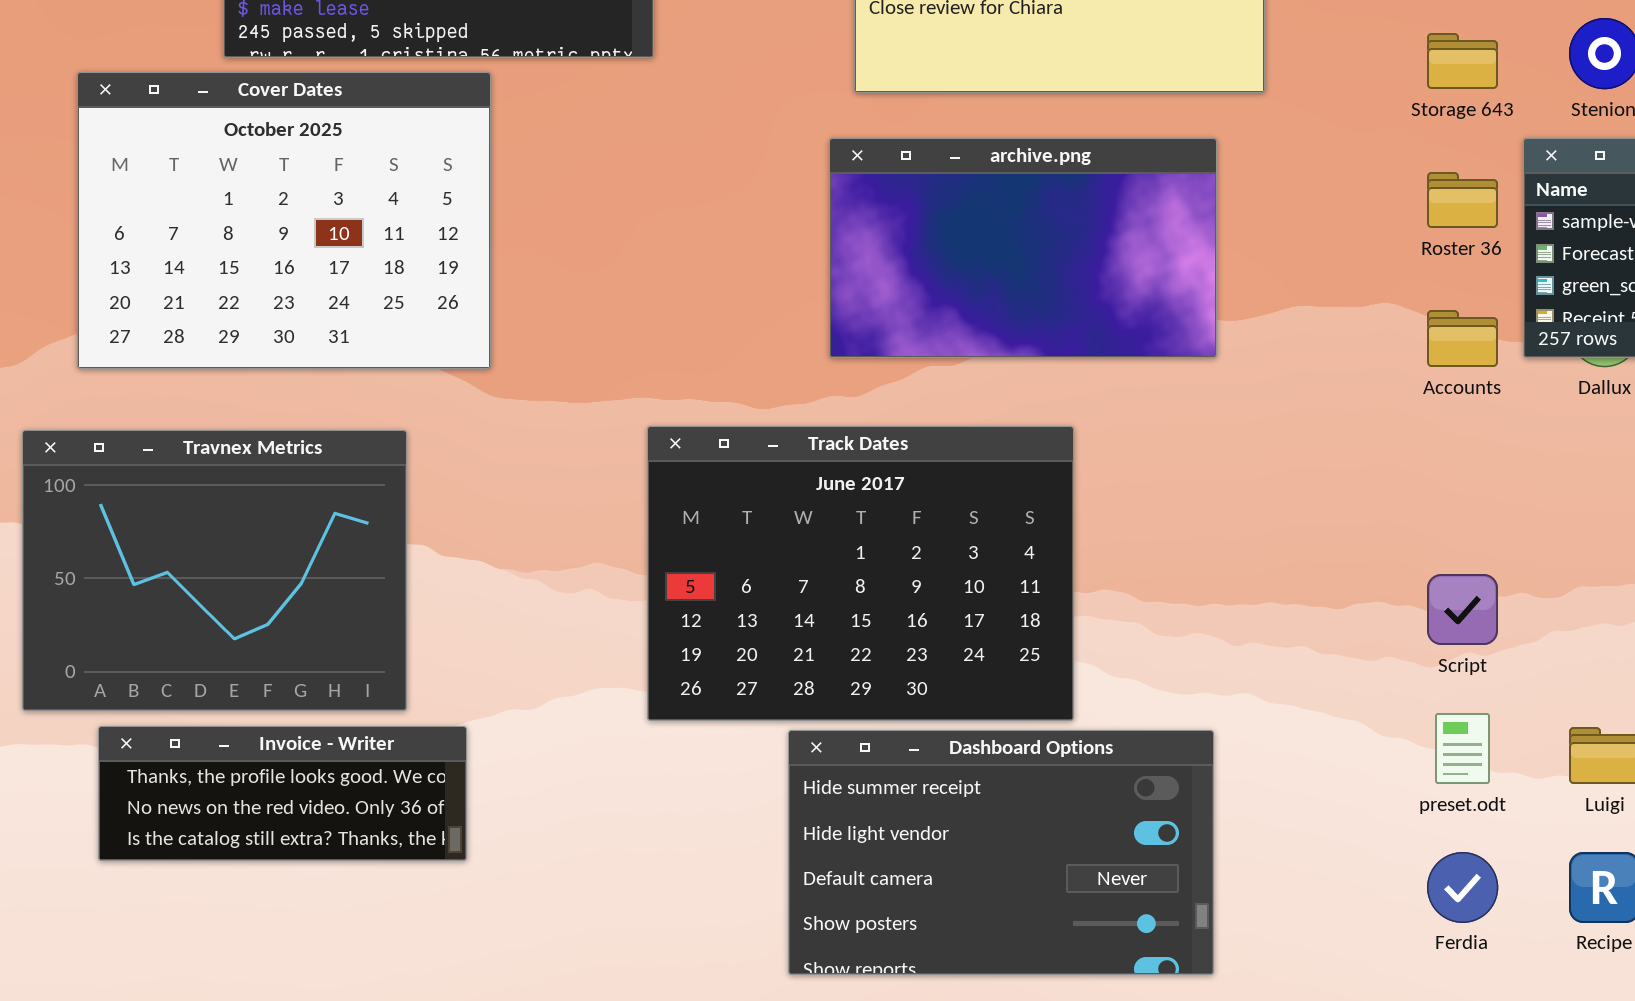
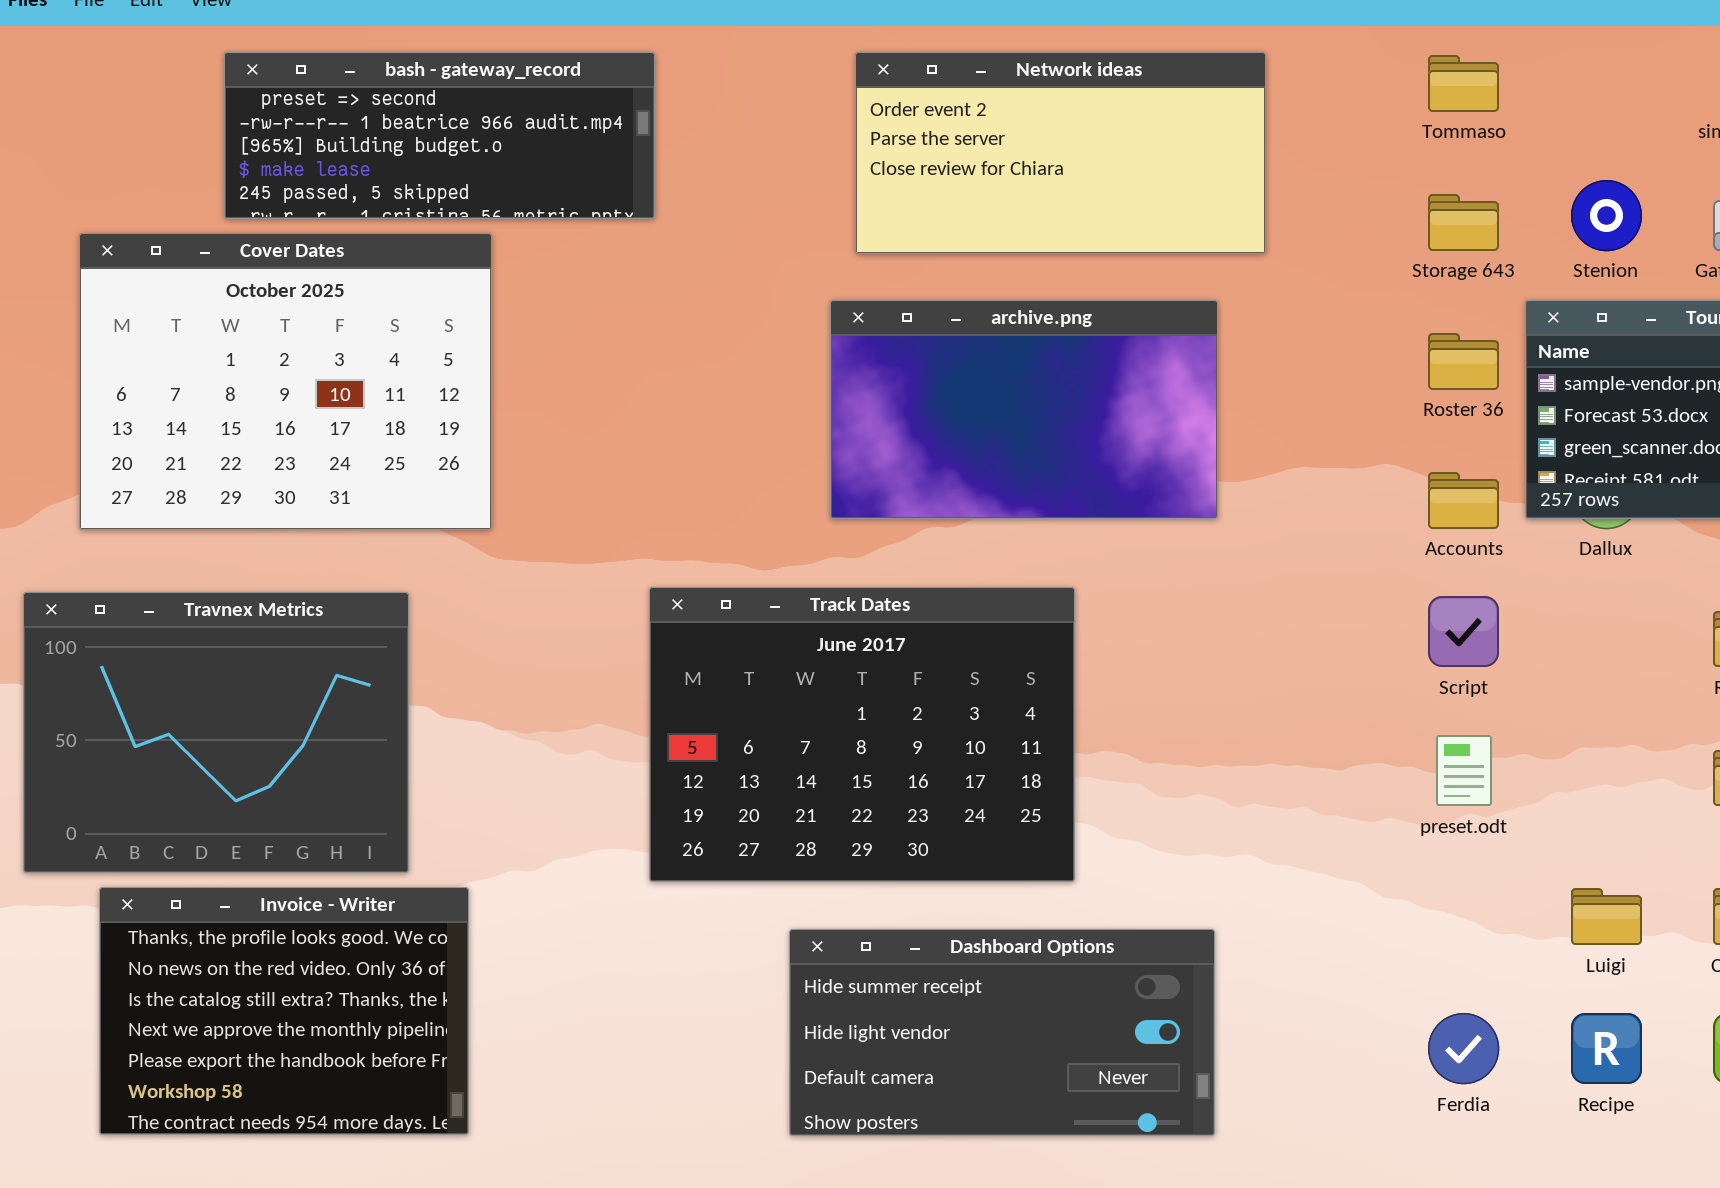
Script: [1427,574,1498,645] -> [1428,596,1499,667], moved
preset.odt: [1435,713,1490,784] -> [1436,735,1492,806], moved
Invoice - Writer: [98,726,467,861] -> [99,887,469,1135], resized
Dashboard Options: [788,730,1214,975] -> [789,929,1215,1136], resized

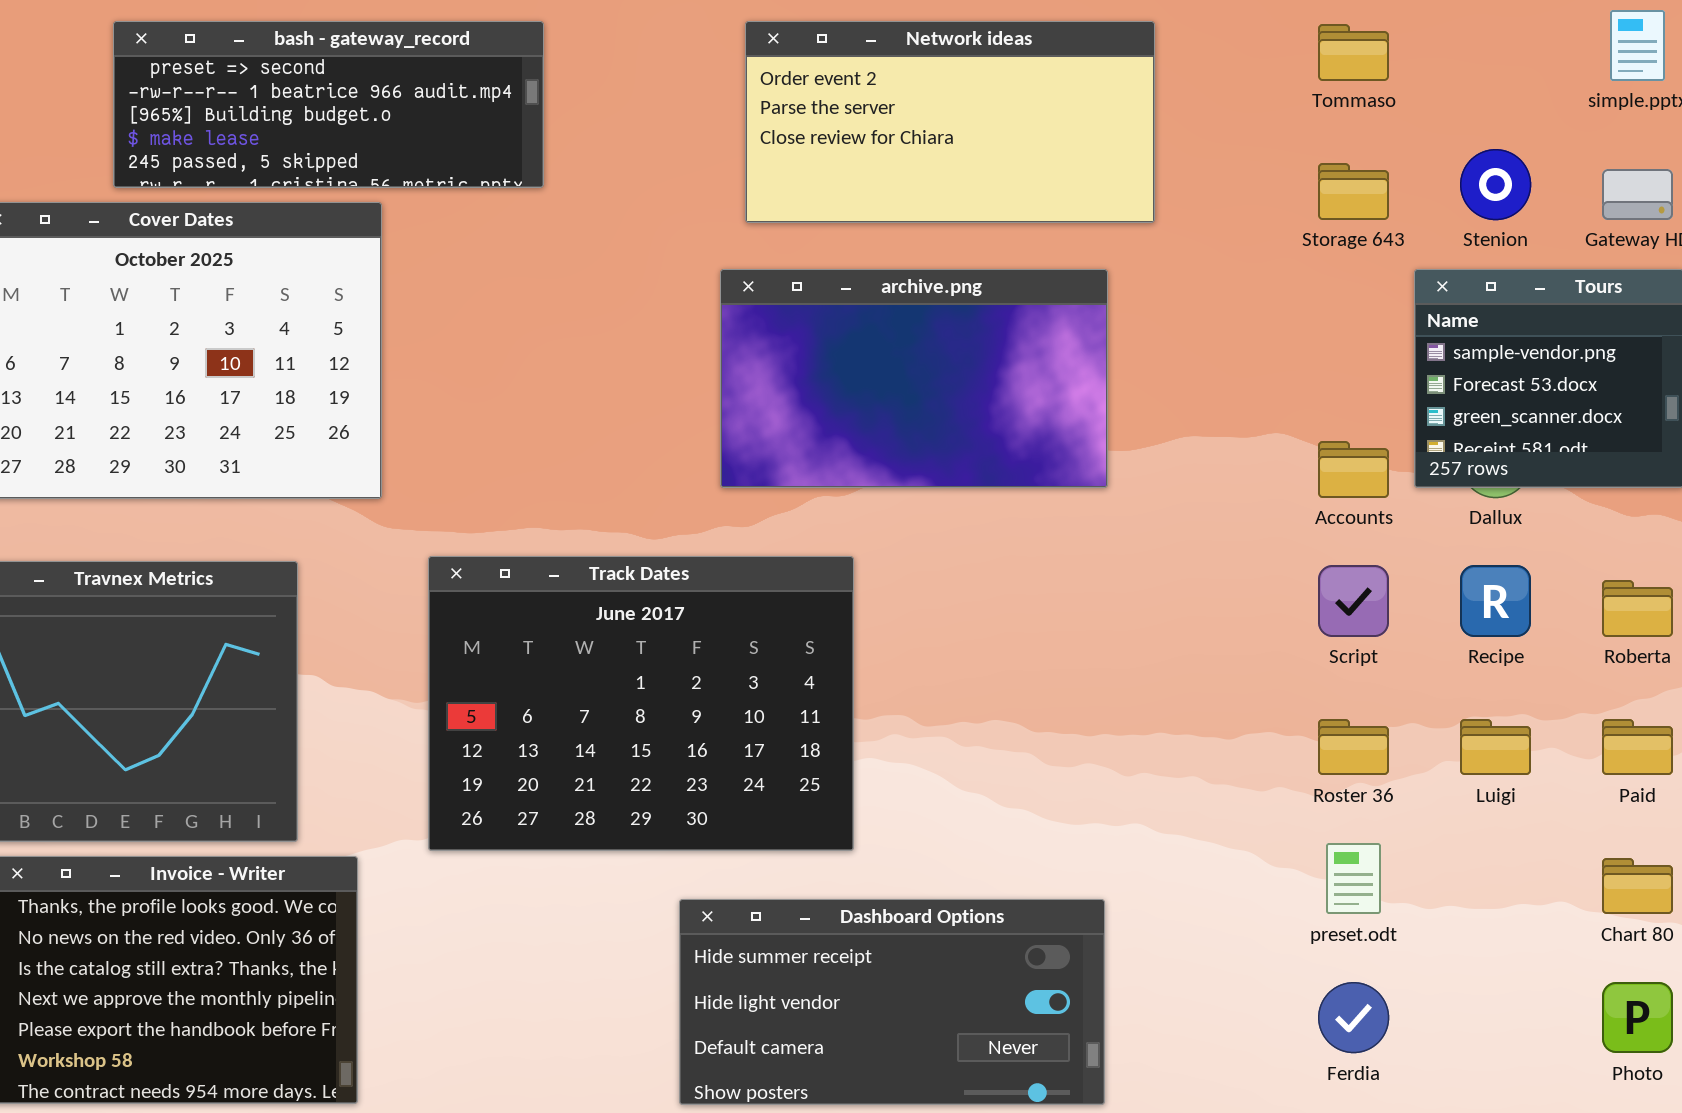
Roster 36: [1428,333,1499,390] -> [1318,719,1389,775], moved
Track Dates: [649,587,1075,882] -> [428,556,854,851], moved
preset.odt: [1436,735,1492,806] -> [1326,843,1381,914], moved
Luigi: [1571,888,1642,945] -> [1460,719,1531,775], moved
Recipe: [1571,1013,1642,1084] -> [1460,565,1531,637], moved

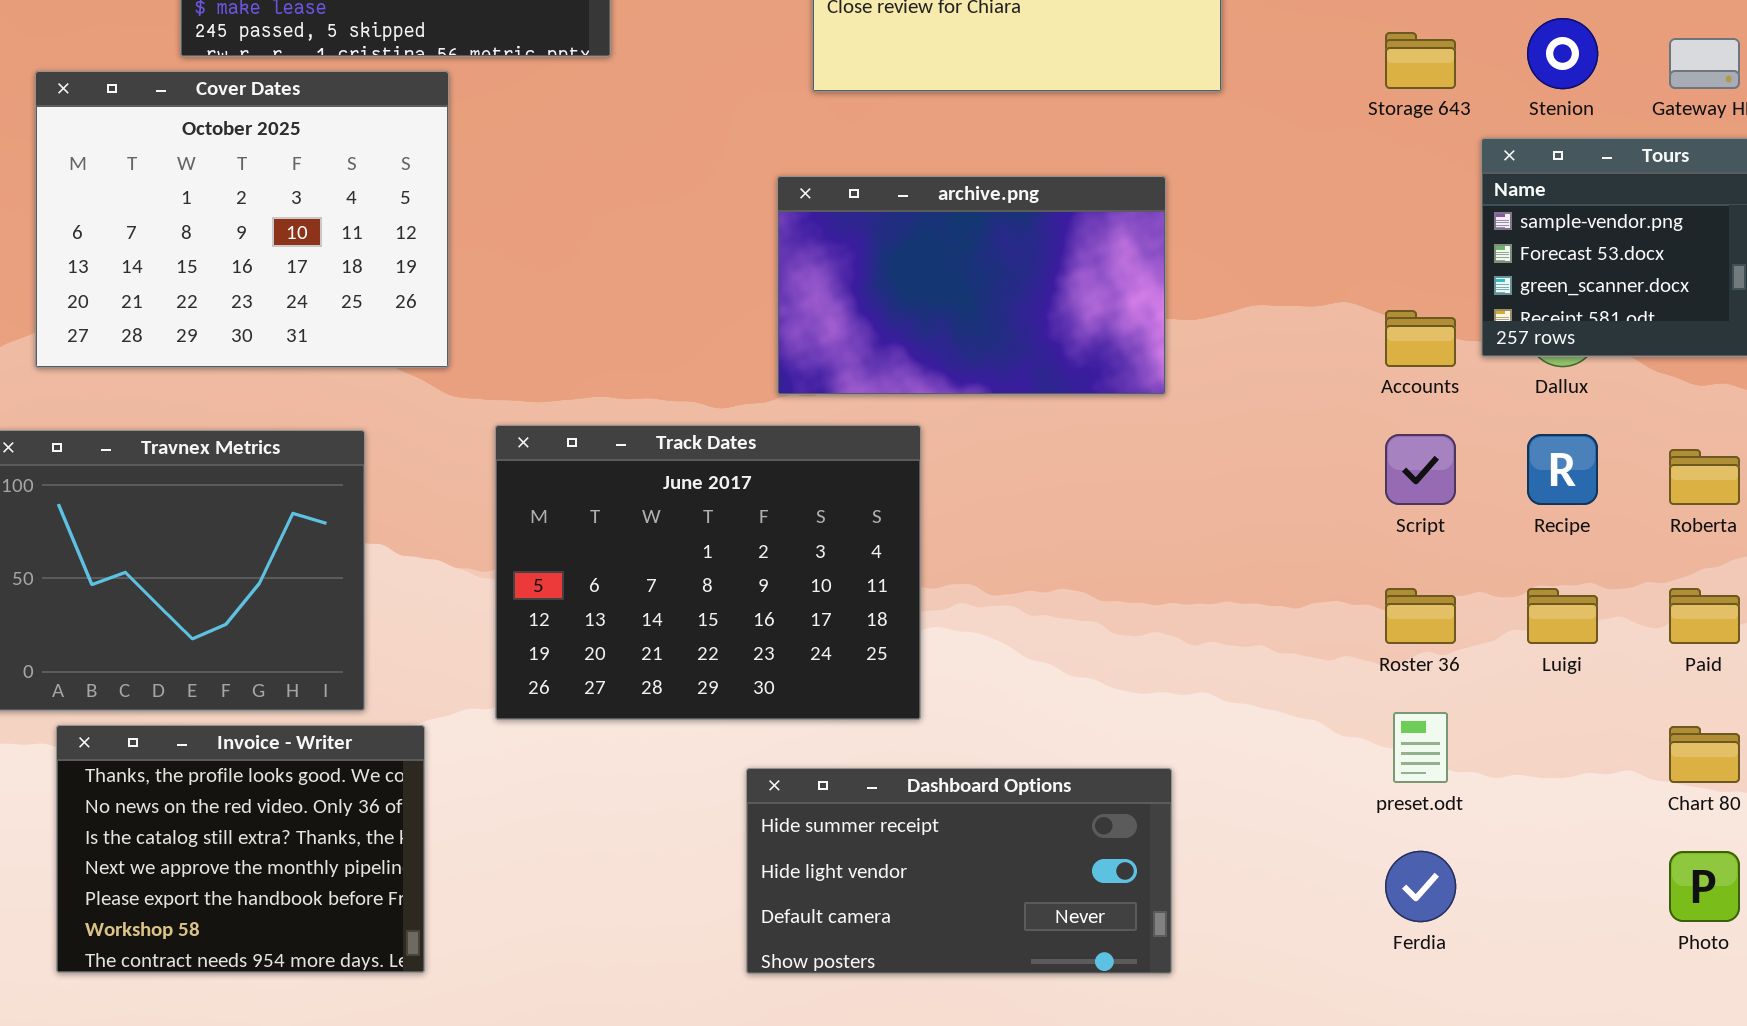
archive.png: [720,269,1108,488] -> [777,176,1166,395], moved

